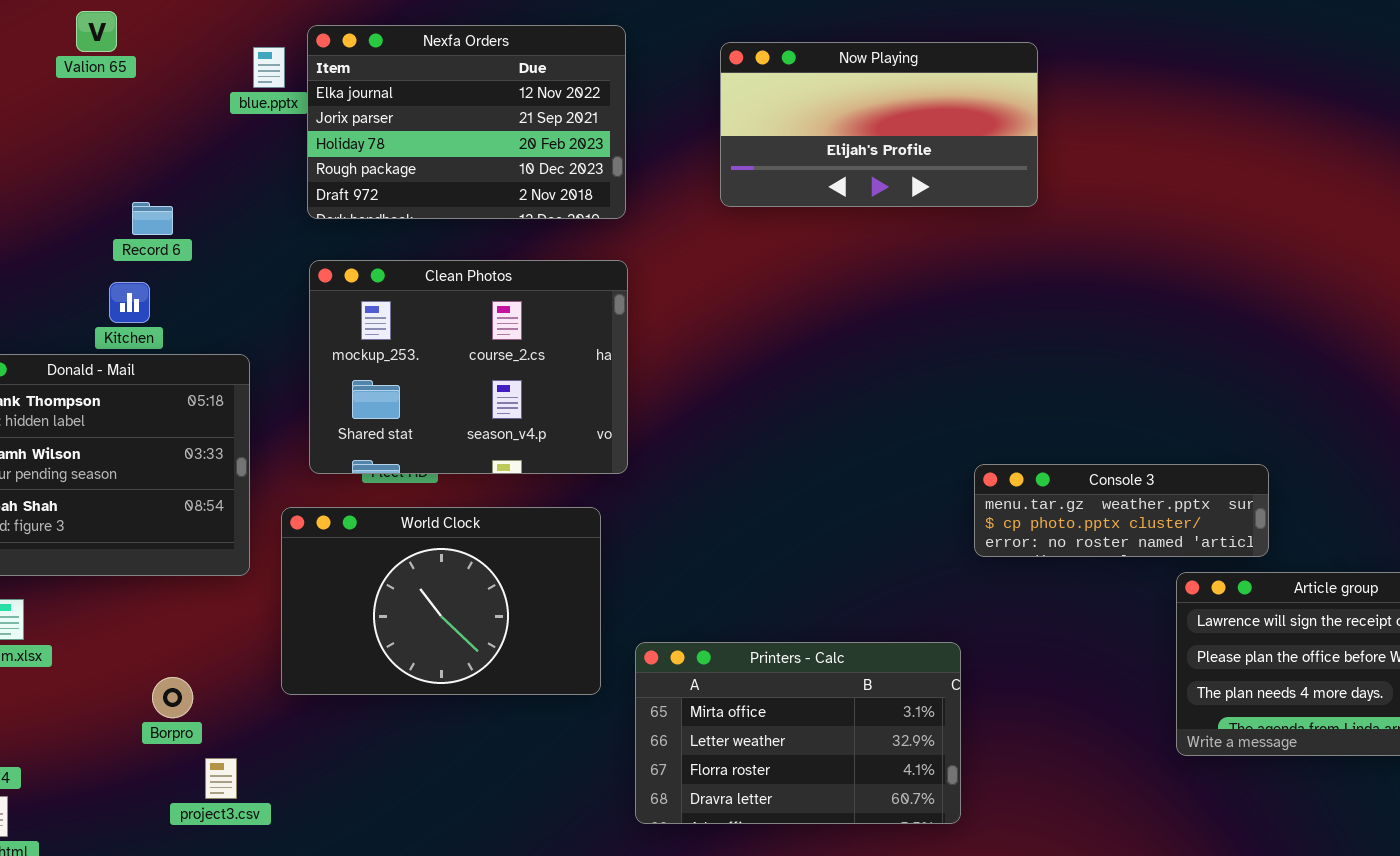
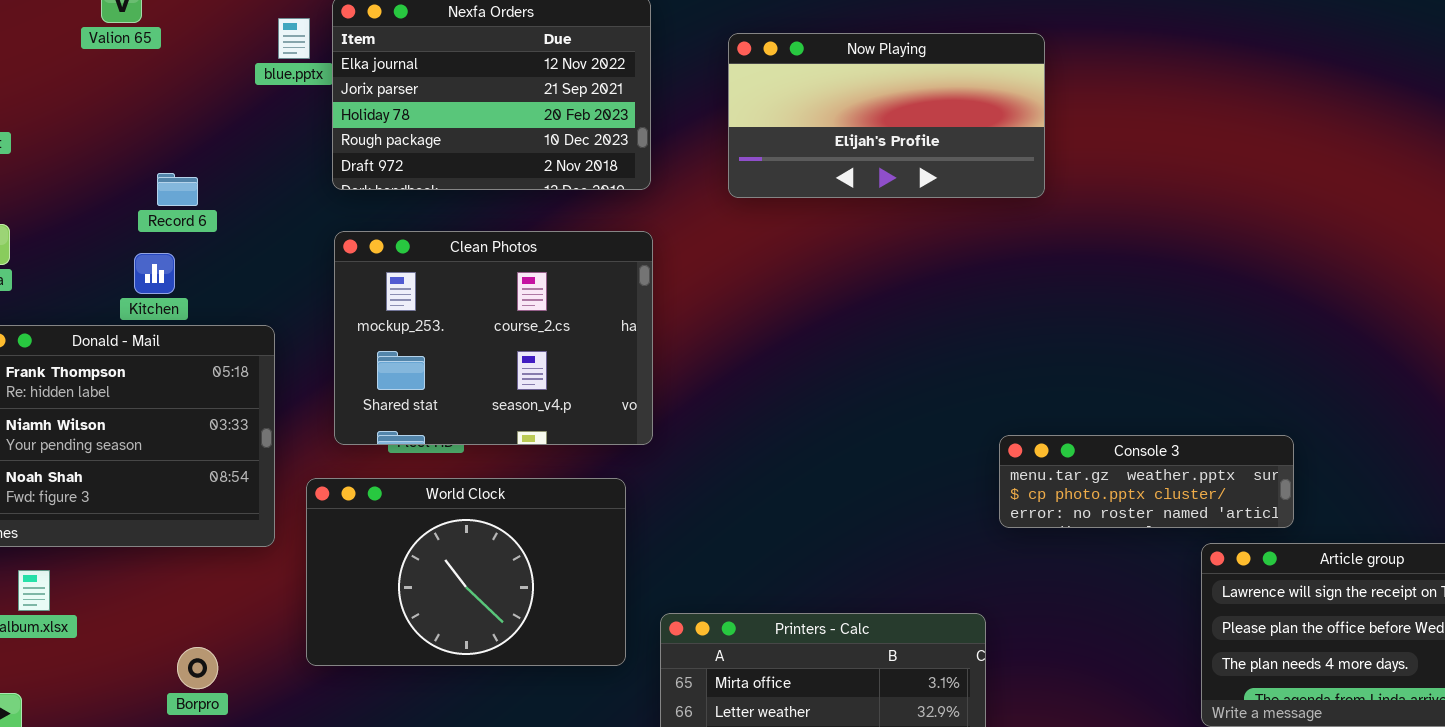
Now Playing: [720,42,1038,207] -> [728,33,1045,198], moved

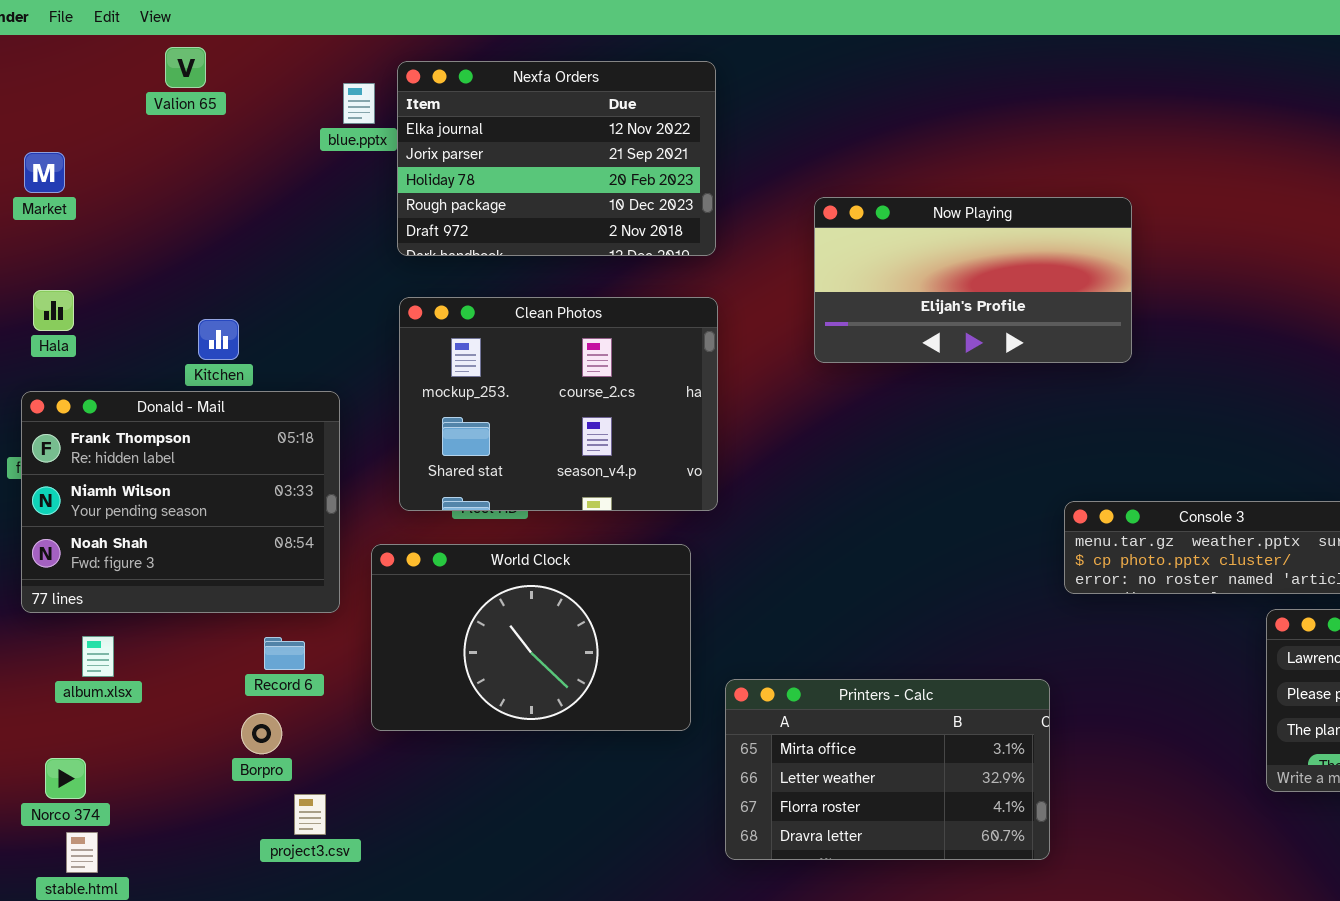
Now Playing: [728,33,1045,198] -> [814,197,1132,363], moved
Record 6: [157,173,198,206] -> [264,637,305,670], moved

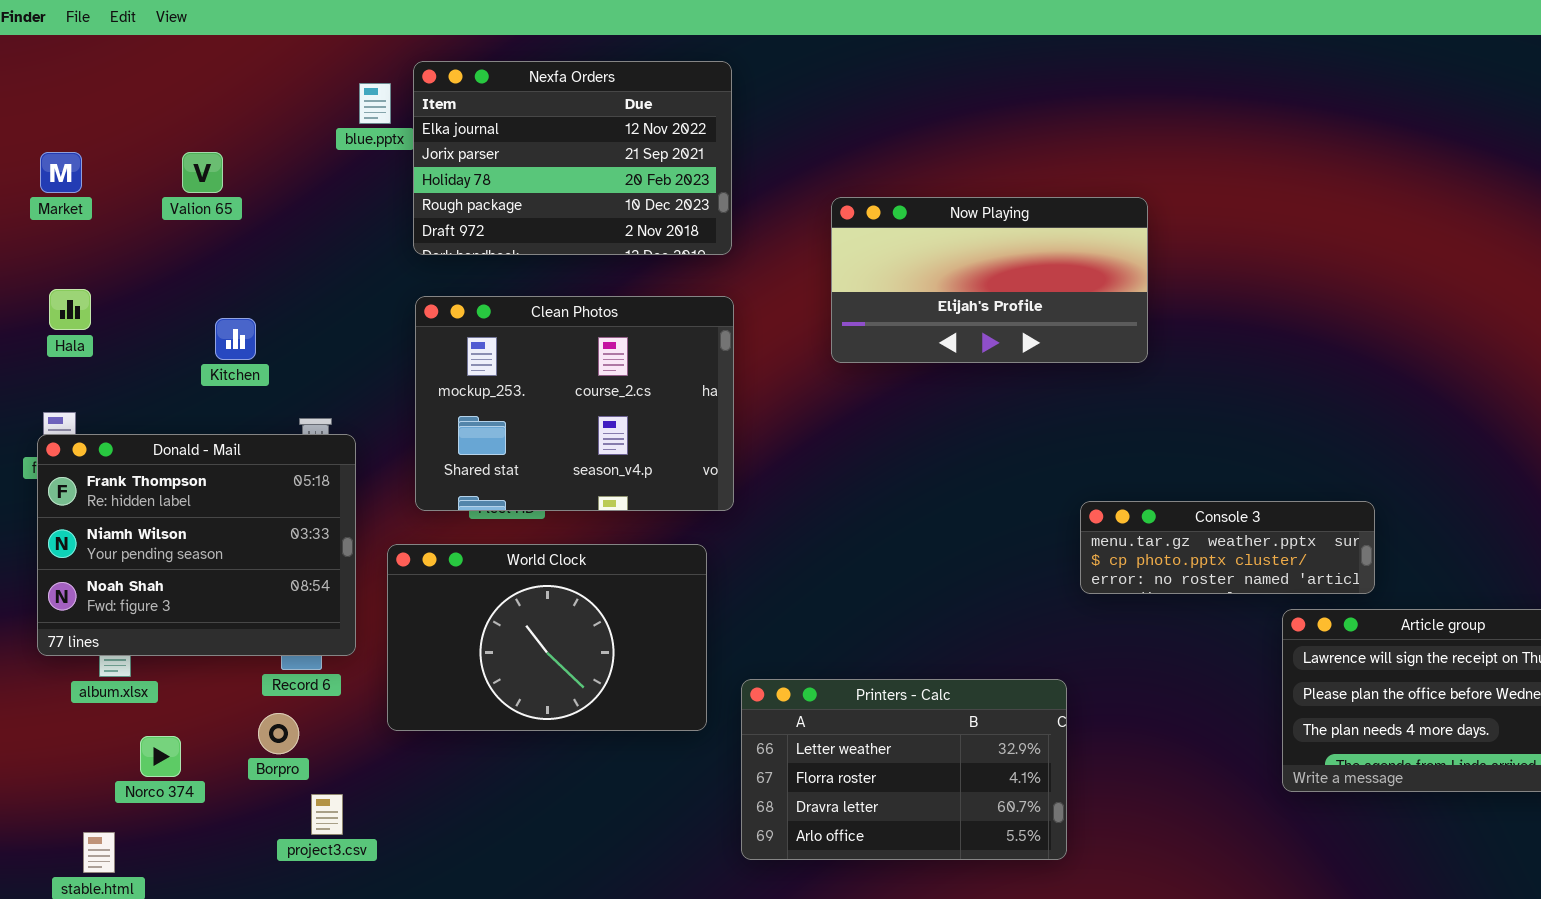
Valion 65: [165,47,206,88] -> [182,152,223,193], moved
Donald - Mail: [21,391,340,613] -> [37,434,356,656], moved
Printers - Calc: [725,679,1050,860] -> [741,679,1067,860], scrolled down 1 row
Norco 374: [45,758,86,799] -> [140,736,181,777], moved

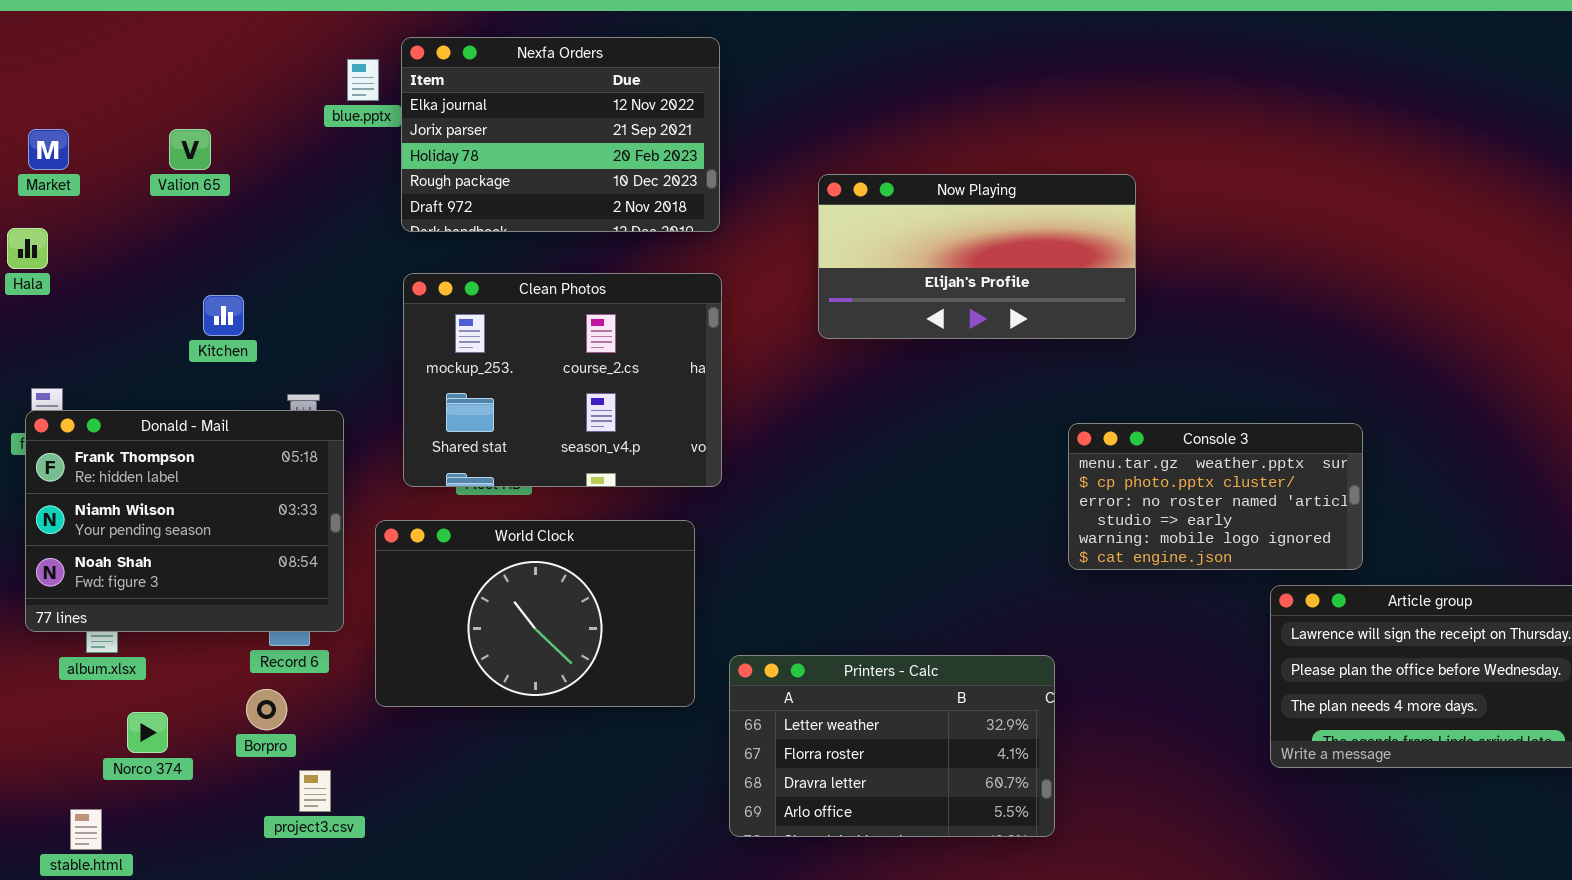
Hala: [49,289,91,330] -> [7,228,48,269], moved
Console 3: [1080,501,1375,594] -> [1068,423,1363,570], resized

